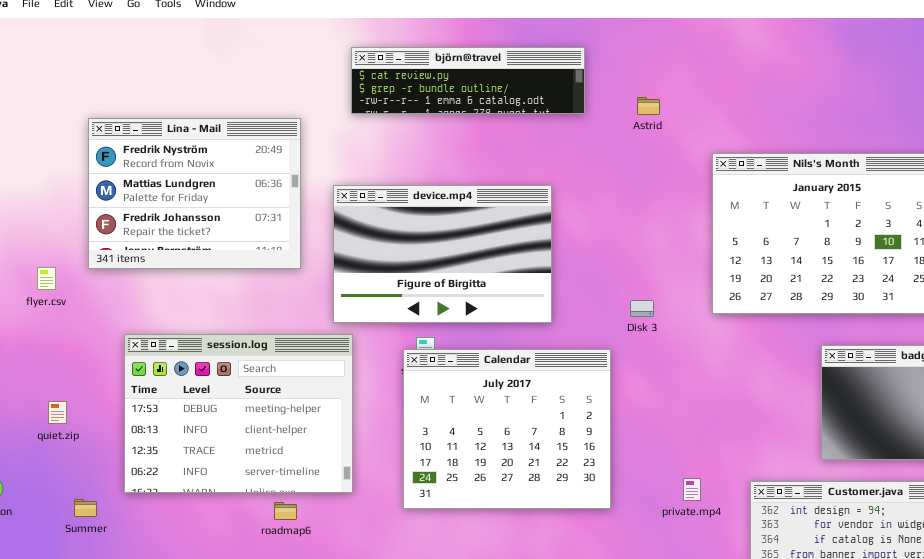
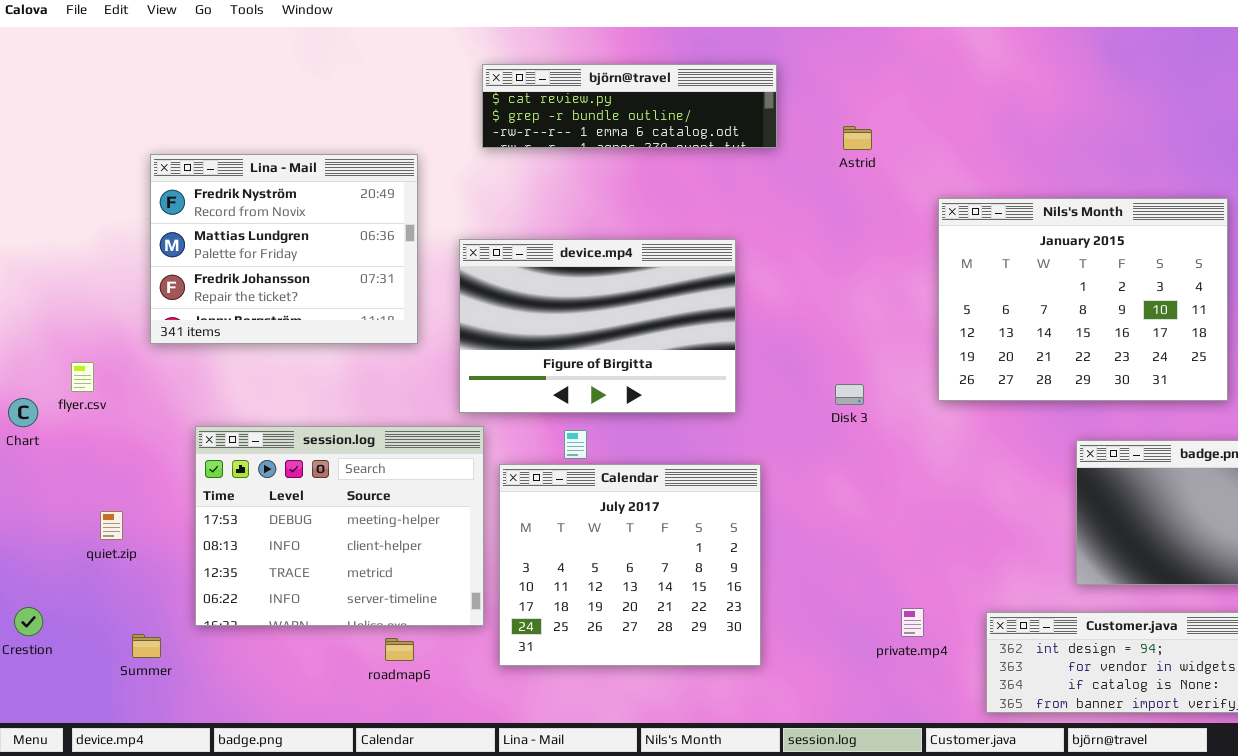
flyer.csv: [37,267,56,290] -> [71,362,94,392], moved
Calendar: [403,349,611,509] -> [499,464,761,666], moved

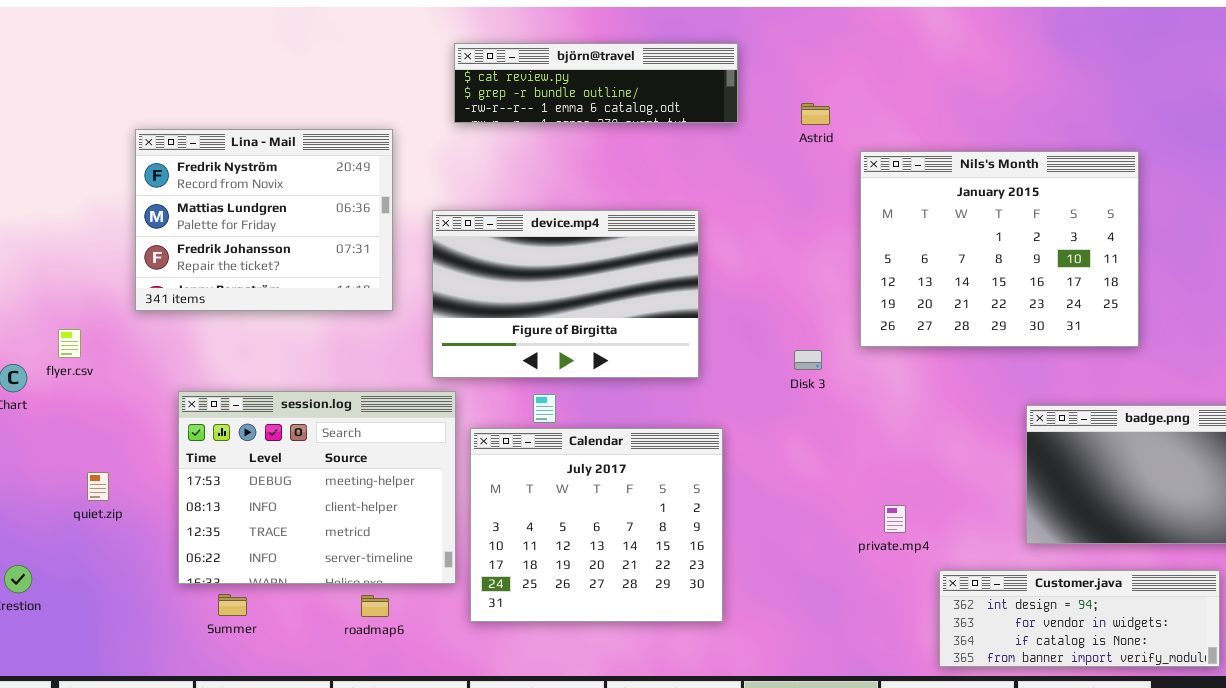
Nils's Month: [938,198,1228,401] -> [860,151,1139,347], moved
private.mp4: [901,608,924,637] -> [884,505,906,533], moved
Summer: [132,634,161,658] -> [218,594,247,616], moved

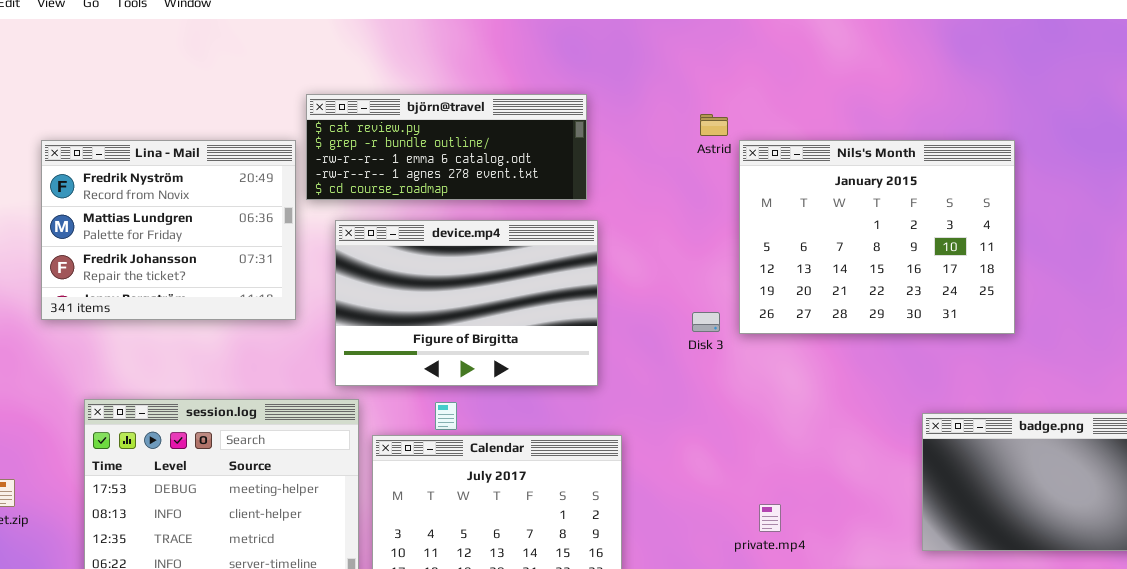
björn@travel: [454,43,738,123] -> [306,94,587,200], moved, resized
Nils's Month: [860,151,1139,347] -> [739,140,1015,334], moved
Disk 3: [794,350,822,370] -> [692,312,720,332], moved
private.mp4: [884,505,906,533] -> [759,504,781,532], moved

